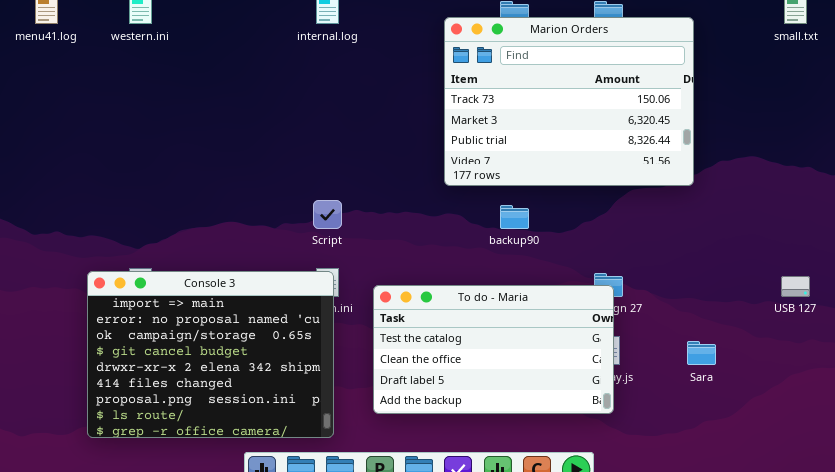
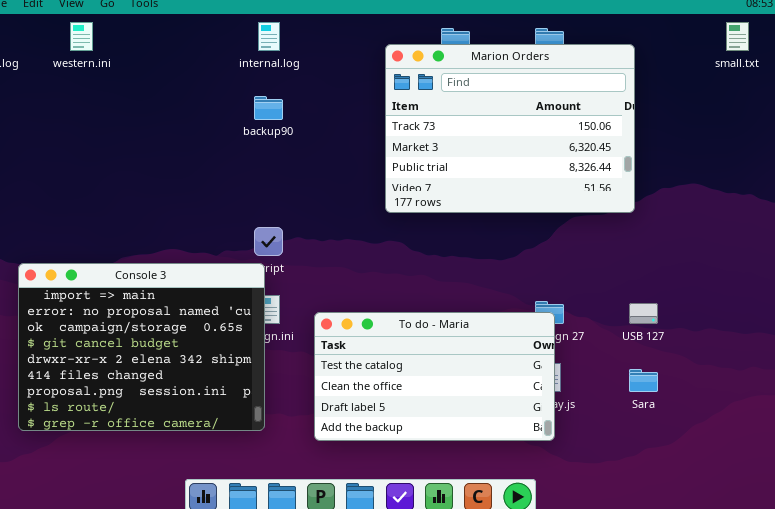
backup90: [500,205,529,229] -> [254,96,283,120], moved
Console 3: [87,271,334,438] -> [18,263,265,431], moved
USB 127: [781,276,810,297] -> [629,303,658,324], moved

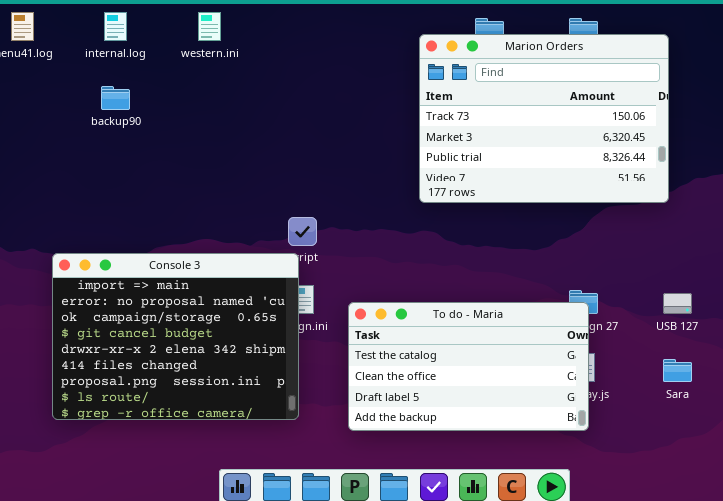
western.ini: [70,22,93,51] -> [198,12,221,41], moved
internal.log: [258,22,280,51] -> [104,12,127,41], moved
backup90: [254,96,283,120] -> [101,86,130,110], moved

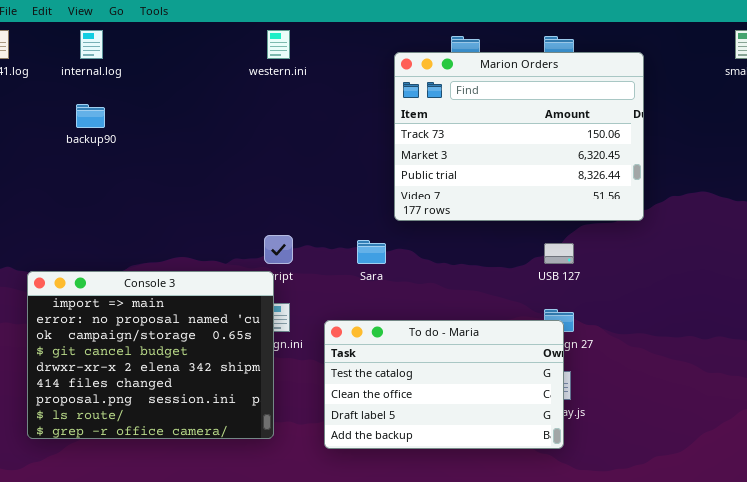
western.ini: [198,12,221,41] -> [267,30,290,59], moved
USB 127: [663,293,692,314] -> [544,243,574,264], moved
Sara: [663,359,692,382] -> [357,240,386,264], moved

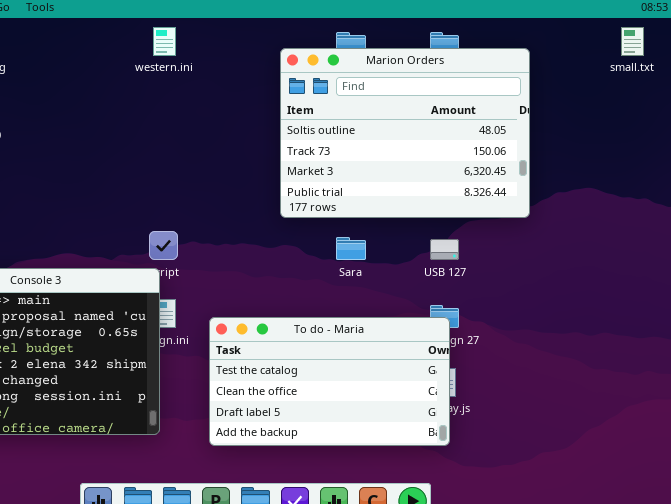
Marion Orders: [394,52,644,221] -> [280,48,530,218], scrolled up 1 row
Sara: [357,240,386,264] -> [336,237,366,260], moved

